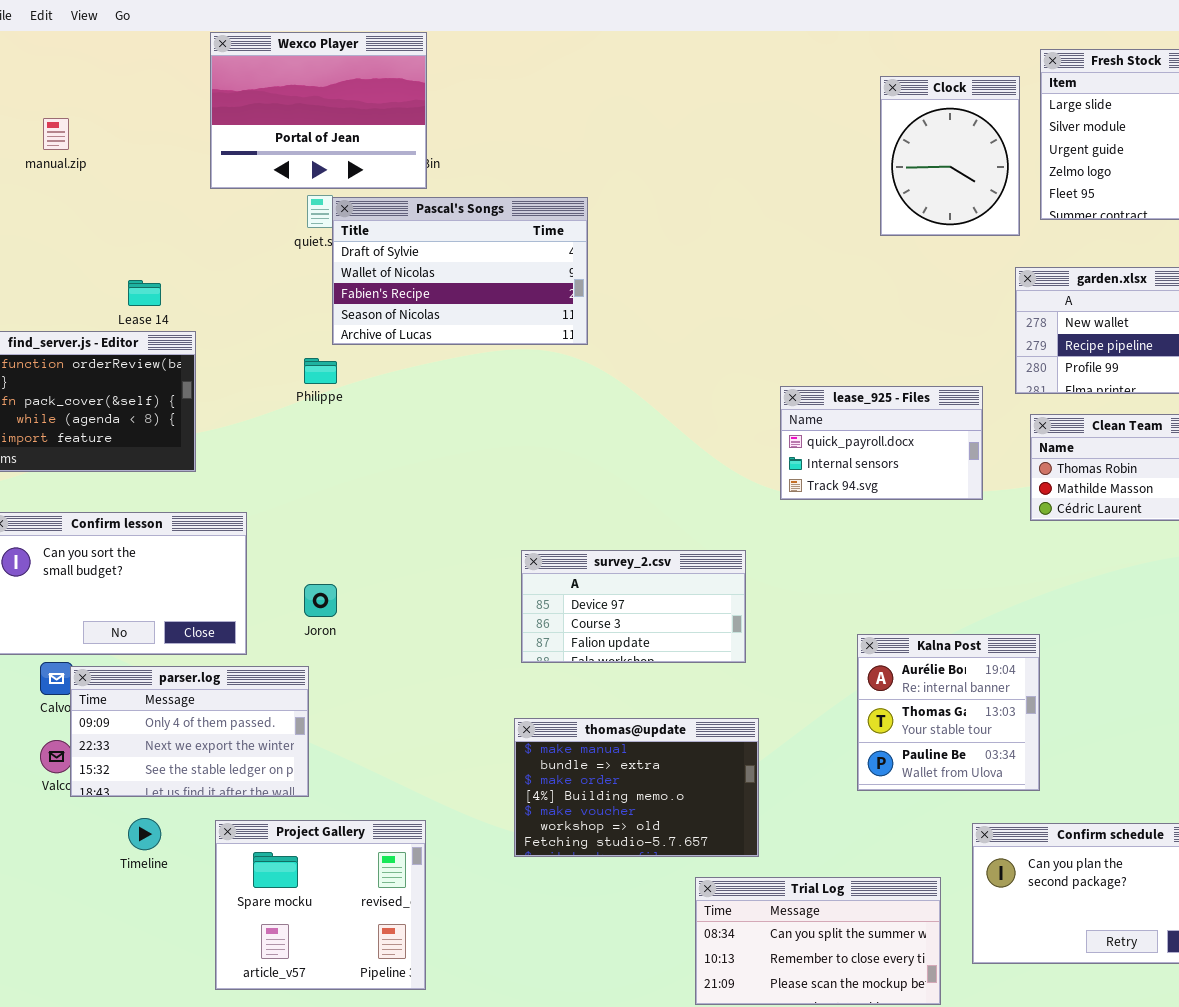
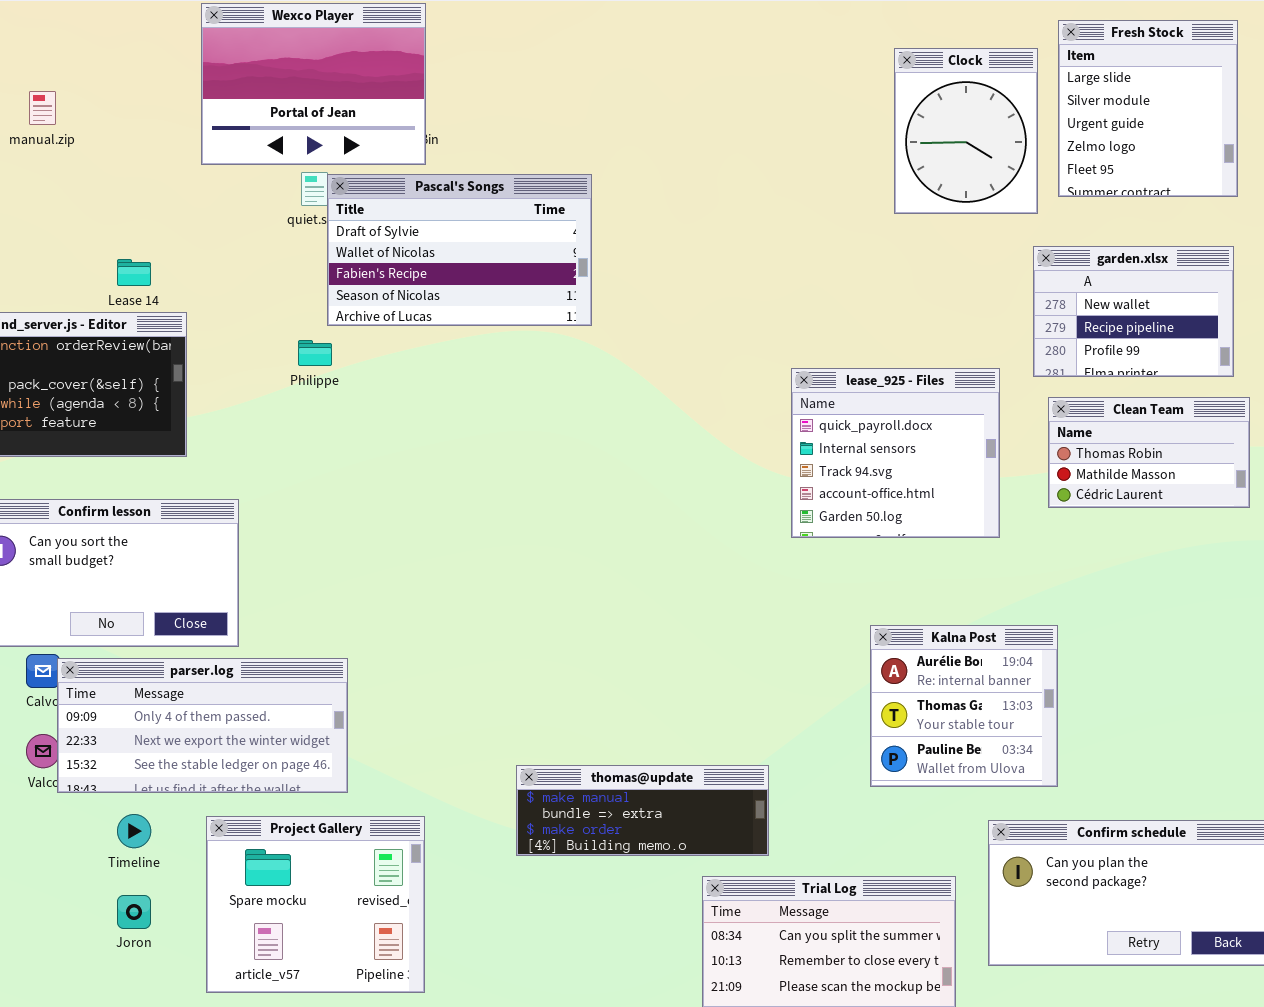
lease_925 - Files: [780,386,983,500] -> [791,368,1000,538], resized
survey_2.csv: [521,550,746,663] -> none, closed
Joron: [304,584,337,617] -> [117,895,151,929], moved
parser.log: [70,666,309,797] -> [57,658,348,793], resized
thomas@update: [514,718,759,857] -> [516,765,769,856], resized

